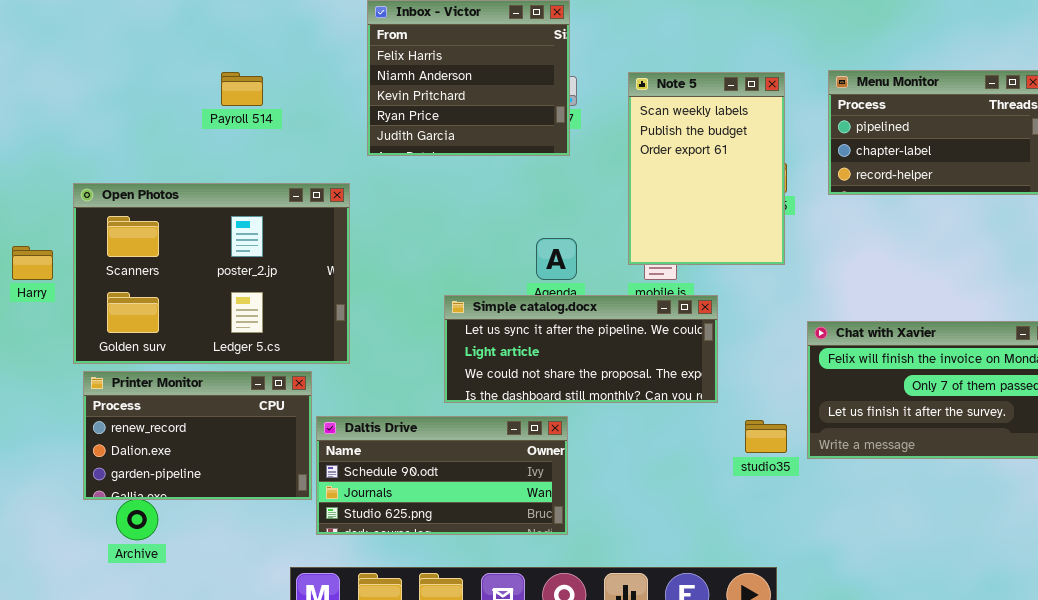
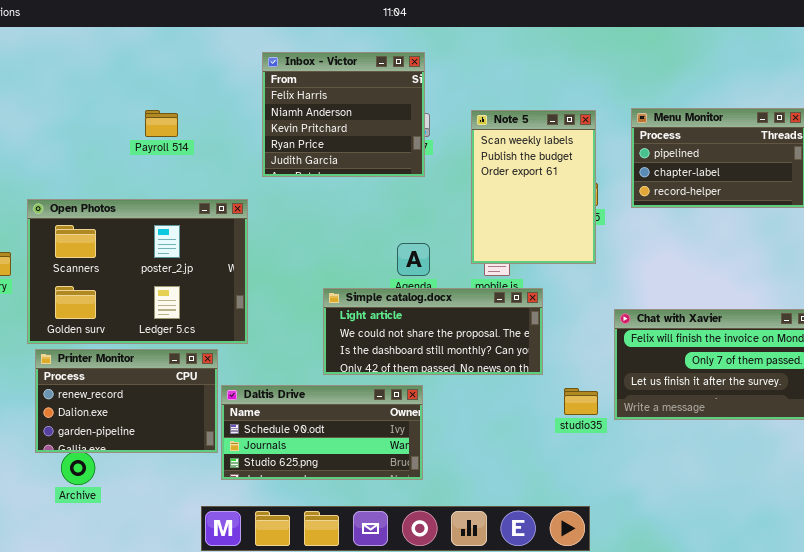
Simple catalog.docx: [444,295,718,403] -> [323,288,543,375], scrolled down 1 row

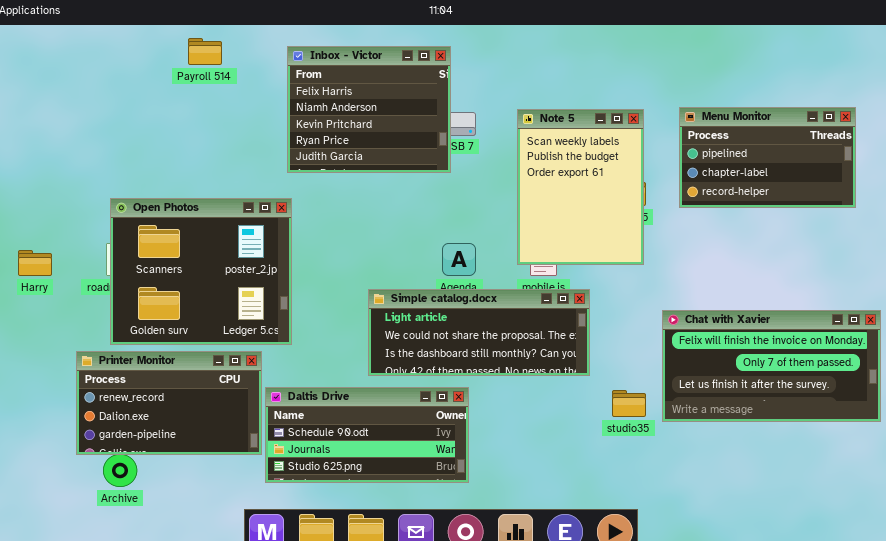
Inbox - Victor: [262,52,425,177] -> [287,46,451,173], moved
Payroll 514: [145,110,178,137] -> [188,38,222,65], moved
Open Photos: [27,199,248,344] -> [110,198,292,345], resized

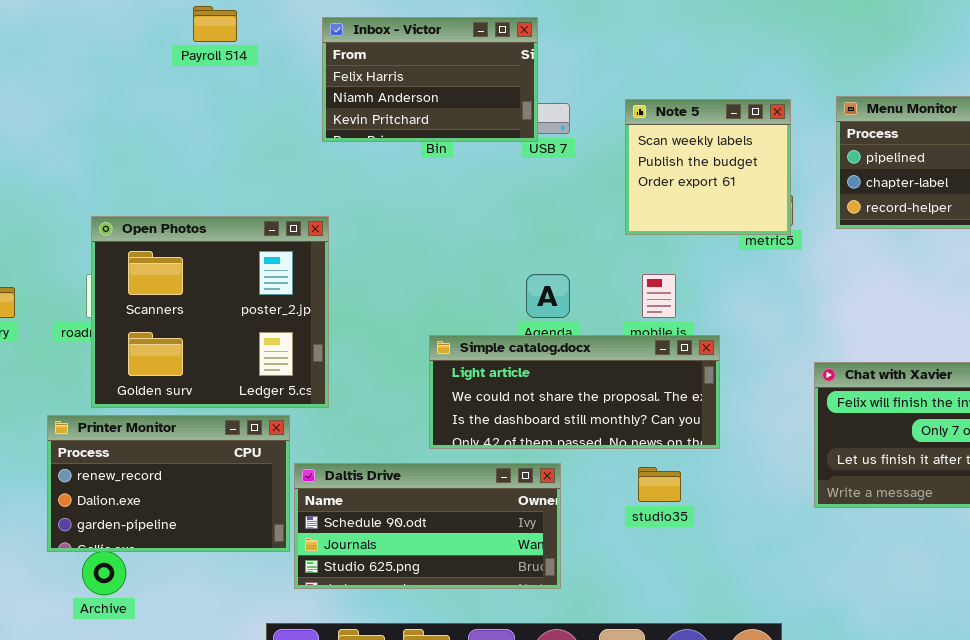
Inbox - Victor: [287,46,451,173] -> [322,17,538,142], resized
Note 5: [517,109,644,265] -> [625,99,791,235], resized
studio35: [612,390,646,417] -> [638,467,681,502], moved

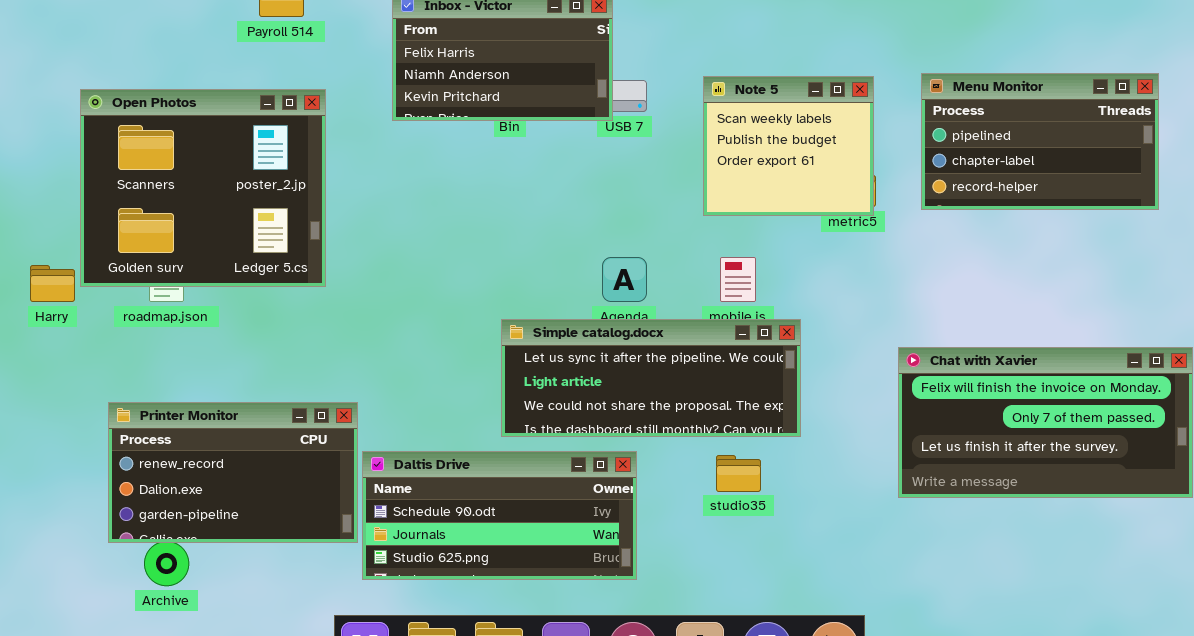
Open Photos: [91,216,329,408] -> [80,89,326,287], moved
Simple catalog.docx: [429,335,720,449] -> [501,319,801,437], scrolled up 1 row

